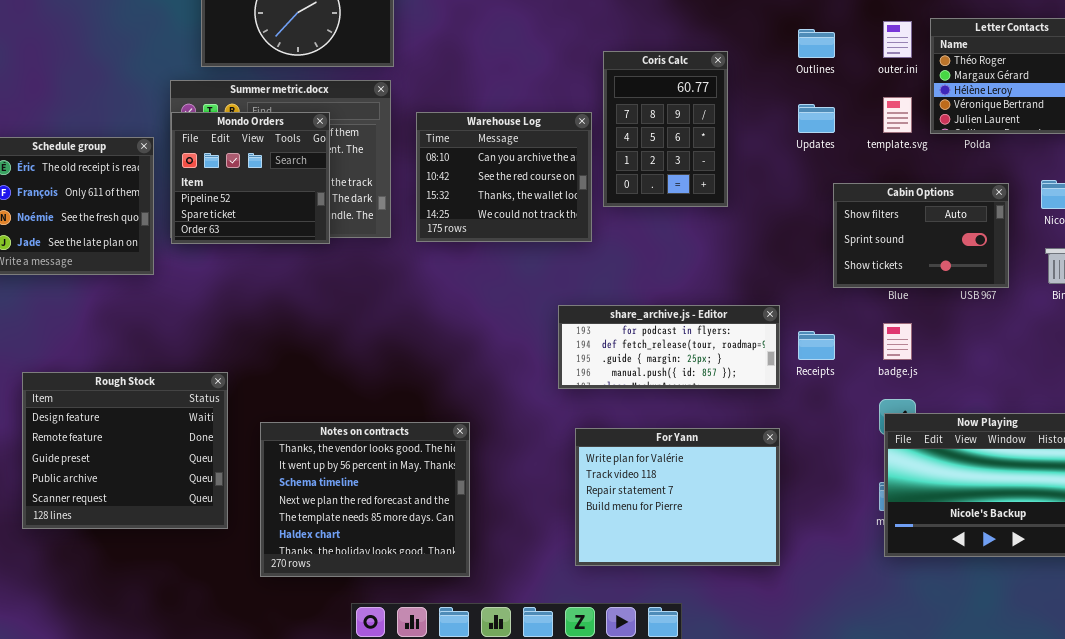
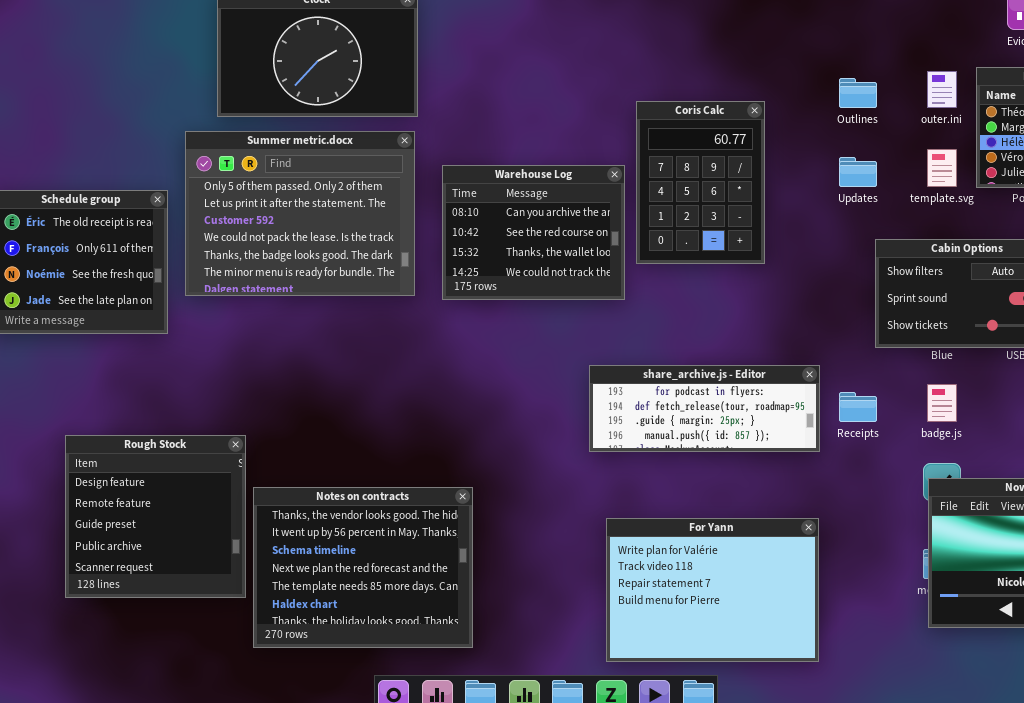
Mondo Orders: [171,112,330,244] -> none, closed
Rough Stock: [22,372,228,529] -> [65,435,246,598], resized
Notes on contracts: [260,422,470,577] -> [253,487,473,648], moved
For Yann: [575,428,780,566] -> [606,518,819,662], moved

